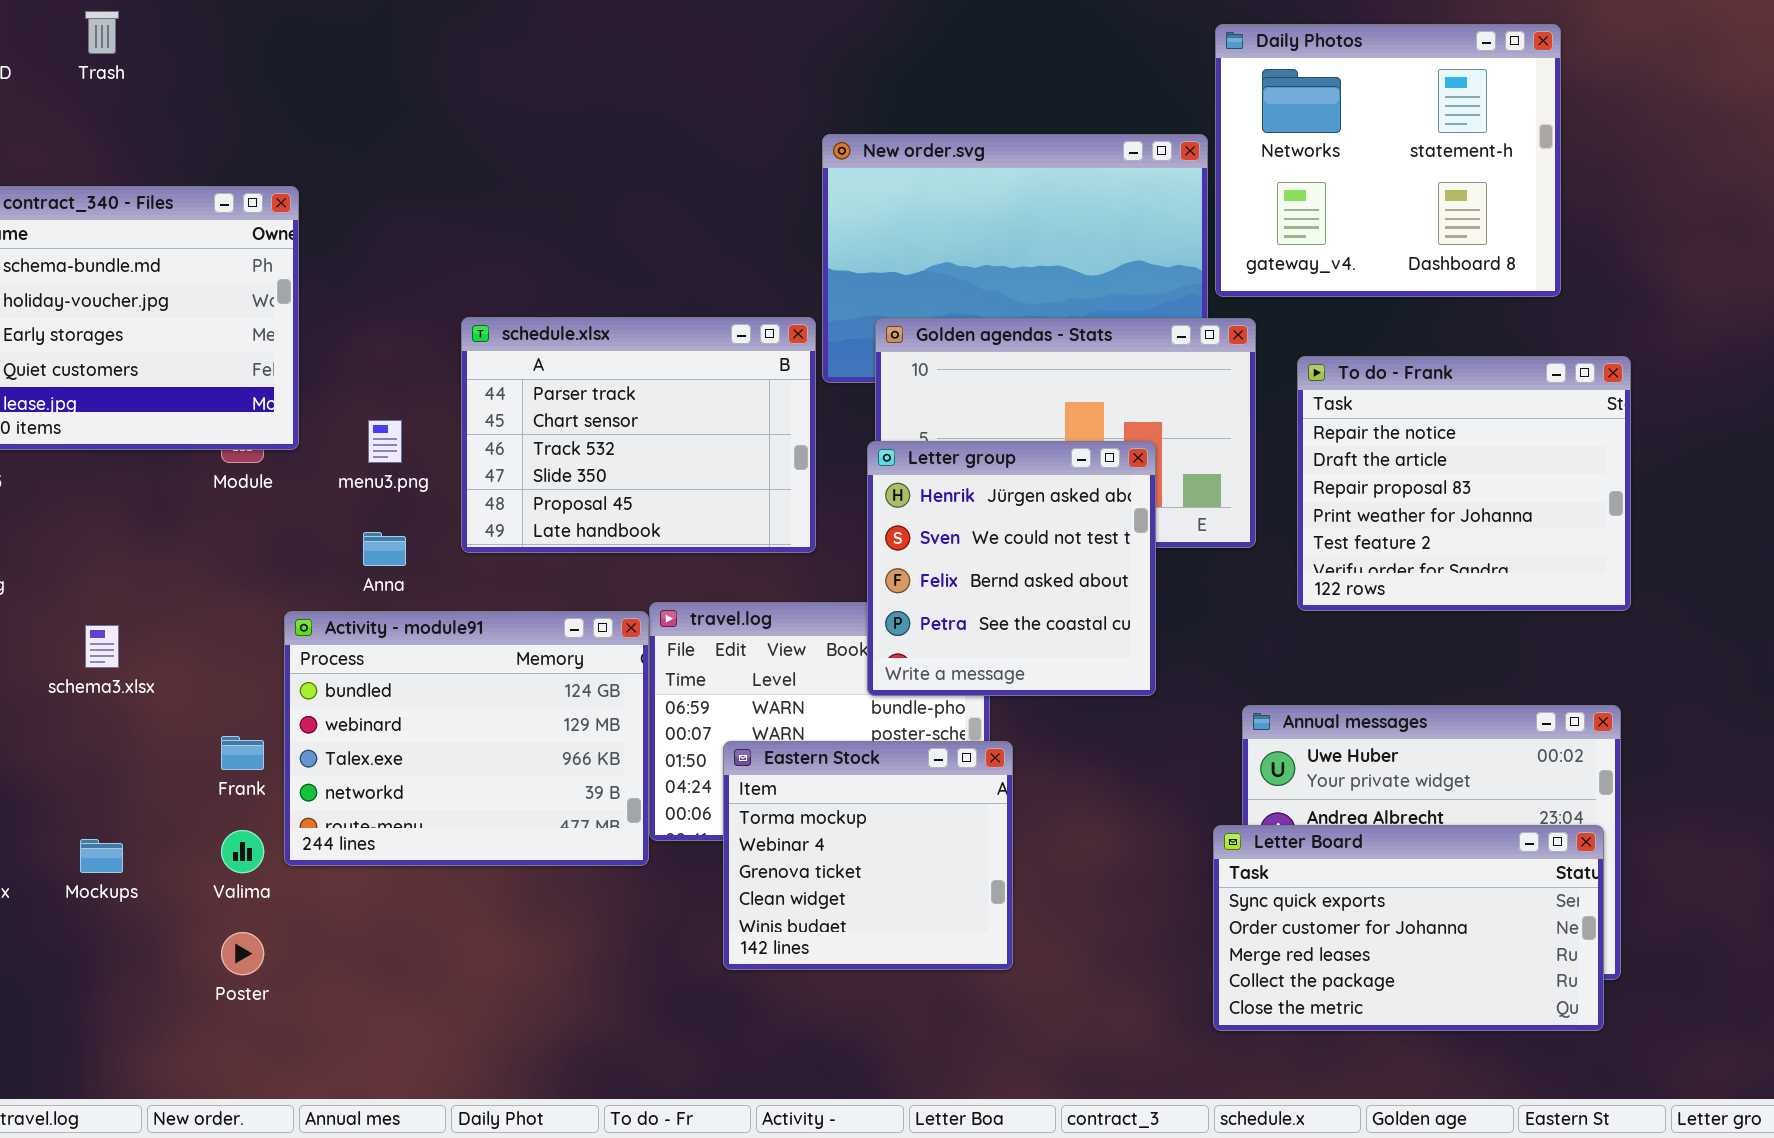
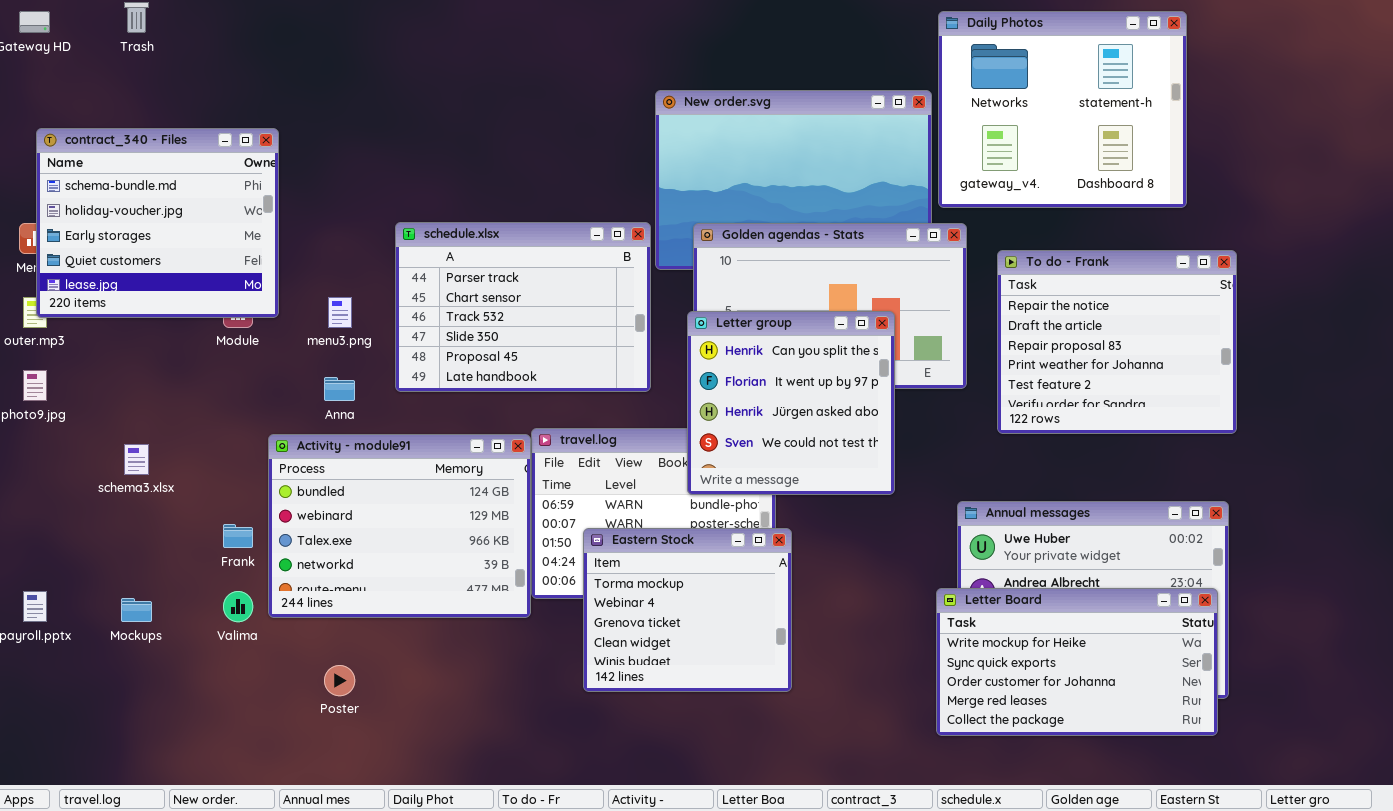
Letter group: [867,441,1156,696] -> [687,311,895,495], scrolled up 2 rows
Letter Board: [1213,825,1604,1031] -> [936,588,1218,736], scrolled up 1 row
Poster: [221,932,264,975] -> [324,665,355,696], moved

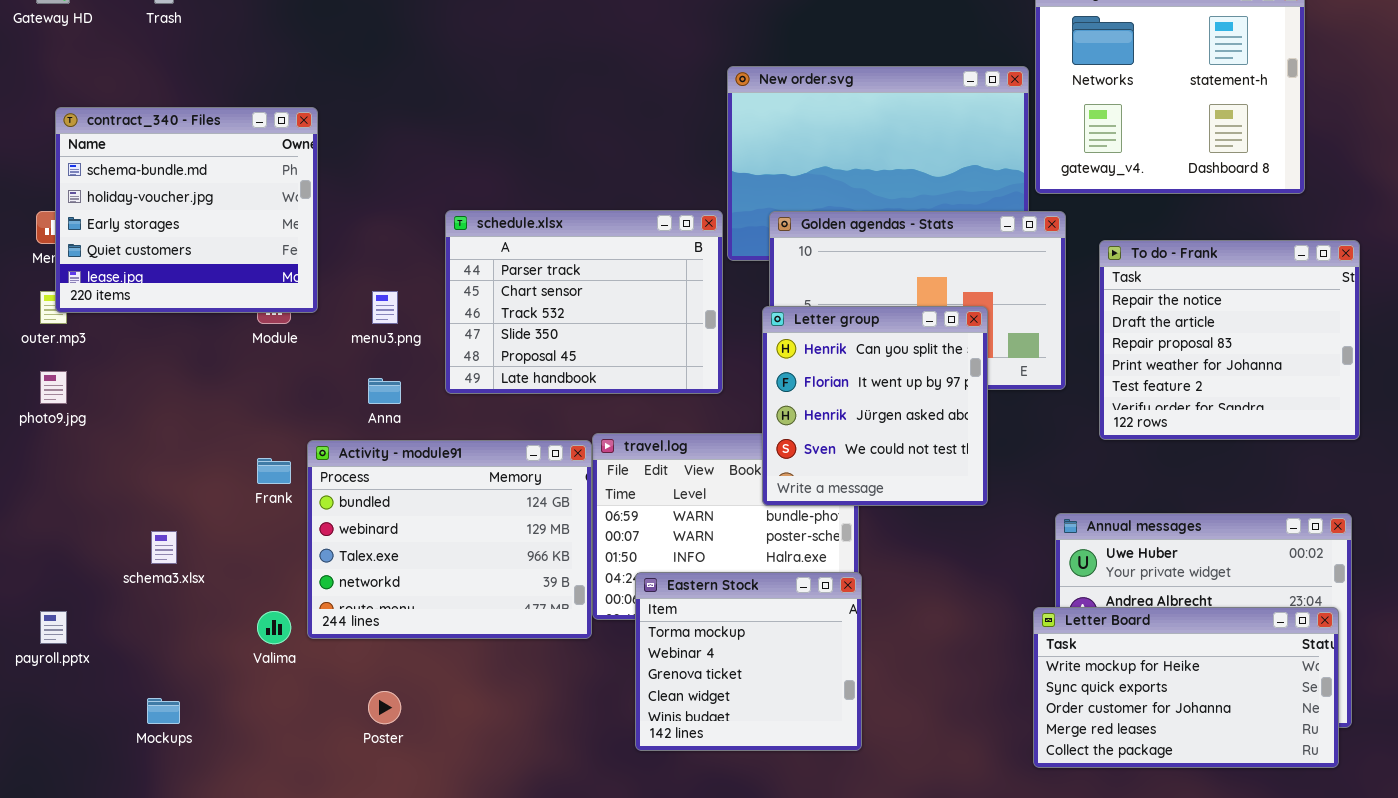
schema3.xlsx: [124,444,149,475] -> [151,531,177,564], moved
Frank: [223,524,253,548] -> [257,458,291,484], moved
Eastern Stock: [583,528,792,692] -> [635,572,862,751], moved
Mockups: [121,598,152,622] -> [147,698,180,724], moved

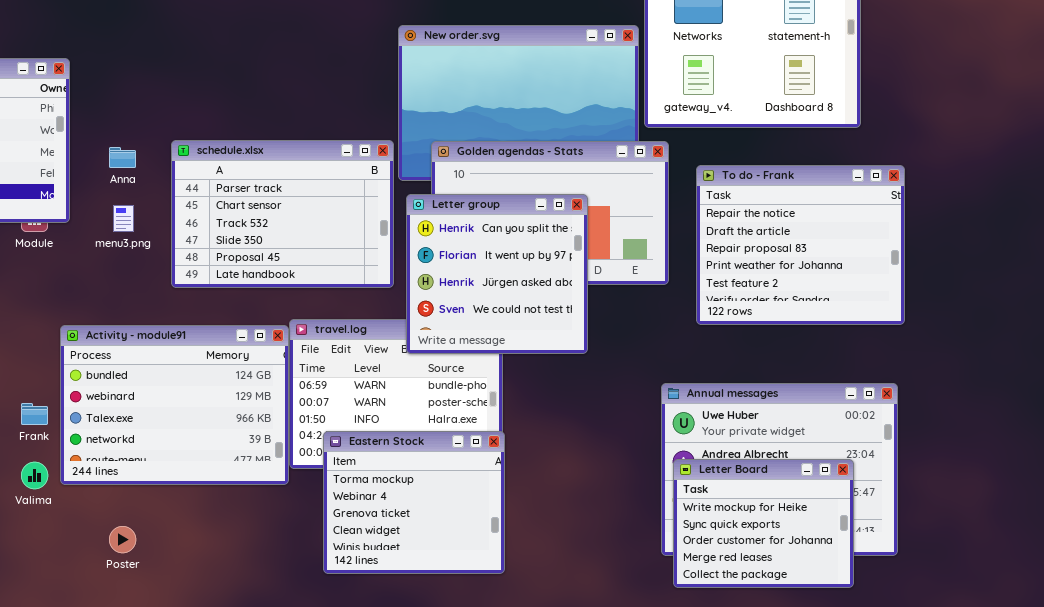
Letter group: [762,306,988,506] -> [406,194,588,354], moved
Anna: [368,378,401,404] -> [109,147,136,168], moved
Frank: [257,458,291,484] -> [21,403,48,425], moved
Letter Board: [1033,607,1339,768] -> [673,459,854,588], moved, resized

